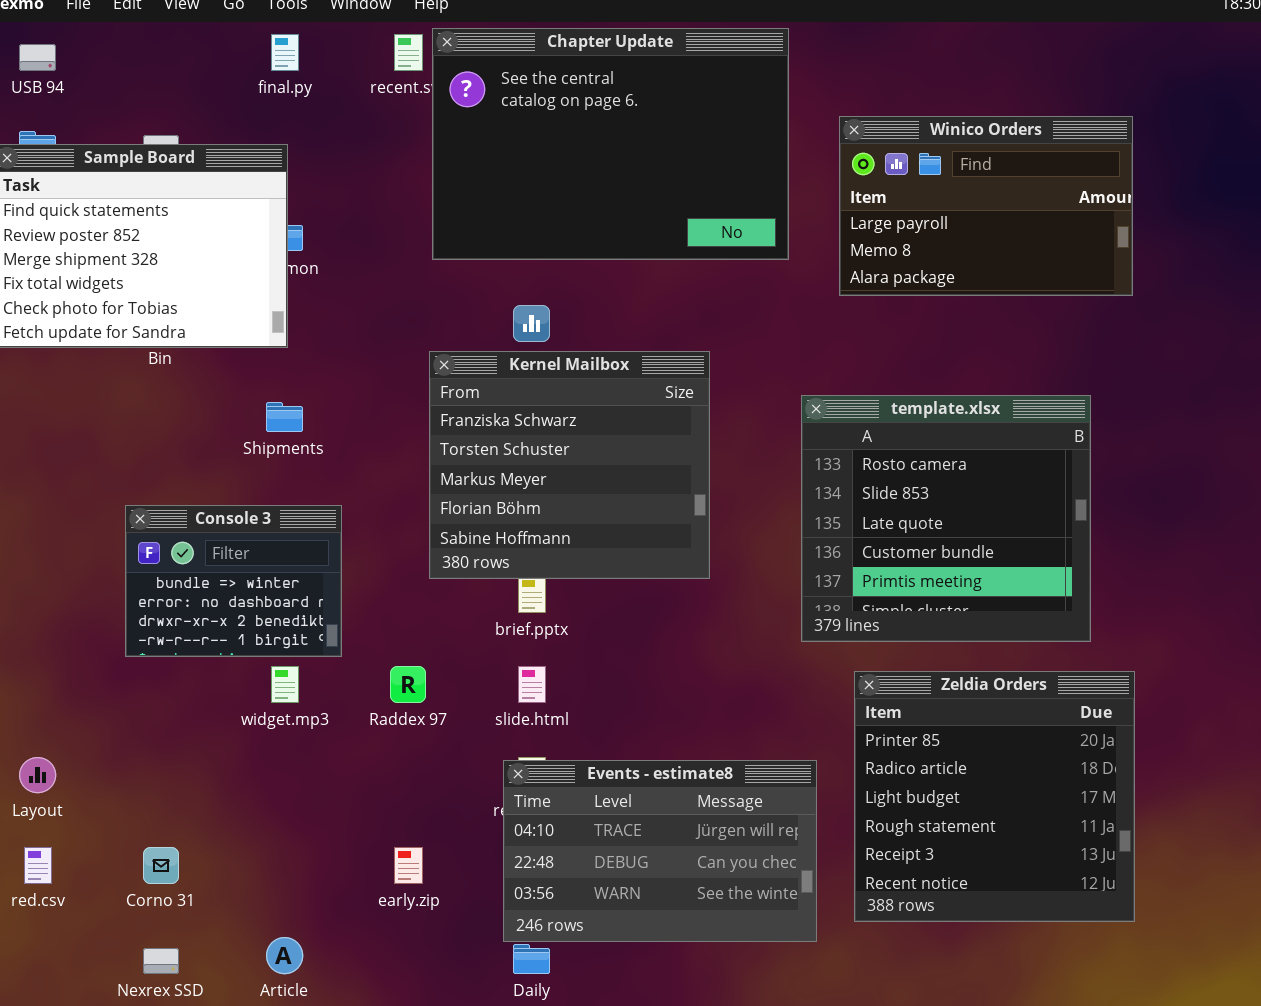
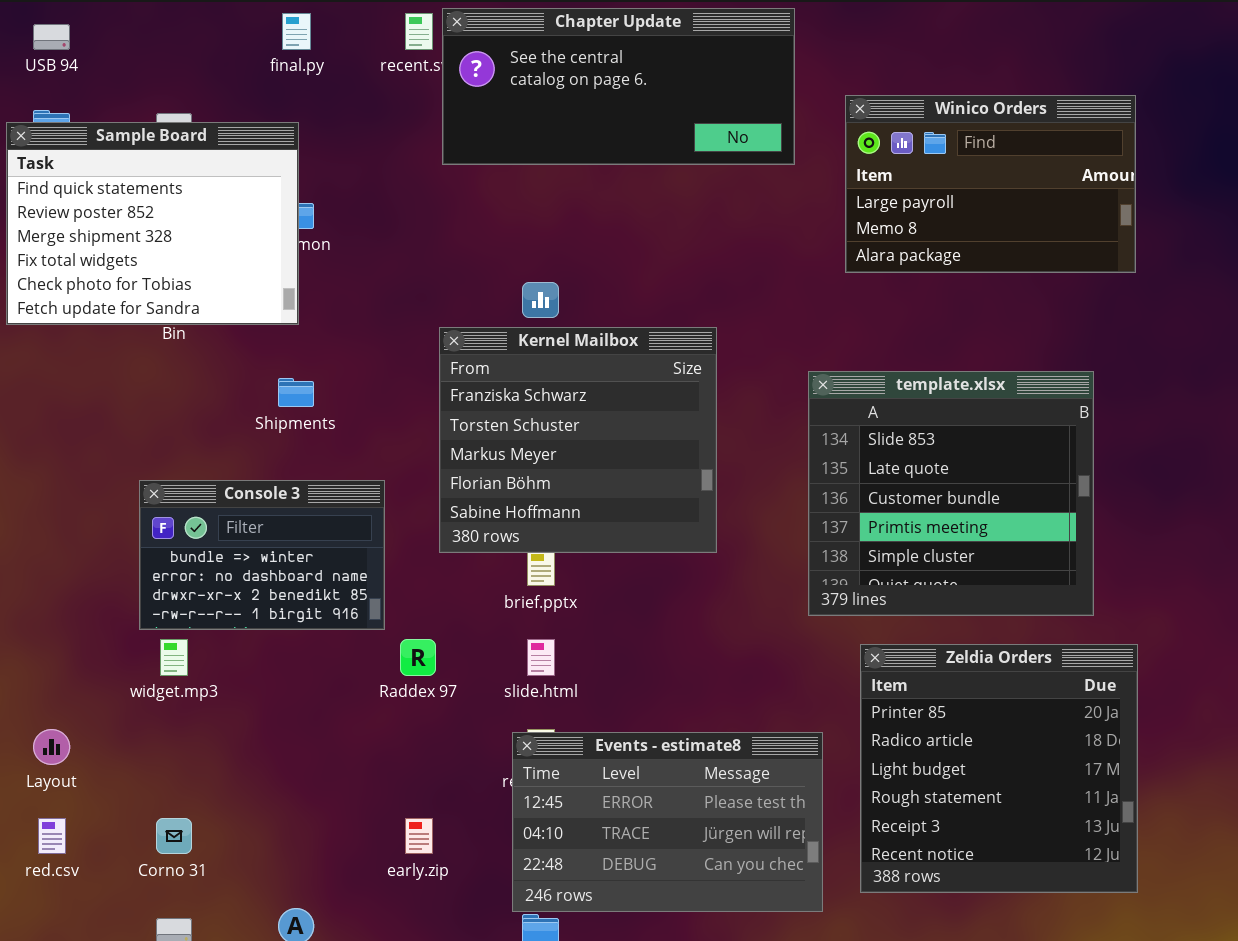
Chapter Update: [432,28,789,260] -> [442,8,795,165], resized
template.xlsx: [801,395,1091,642] -> [808,371,1094,616], scrolled down 1 row
Console 3: [125,505,342,657] -> [139,480,385,630], resized
widget.mp3: [271,666,299,703] -> [160,639,188,676], moved
Events - estimate8: [503,760,817,942] -> [512,732,823,912], scrolled up 1 row

